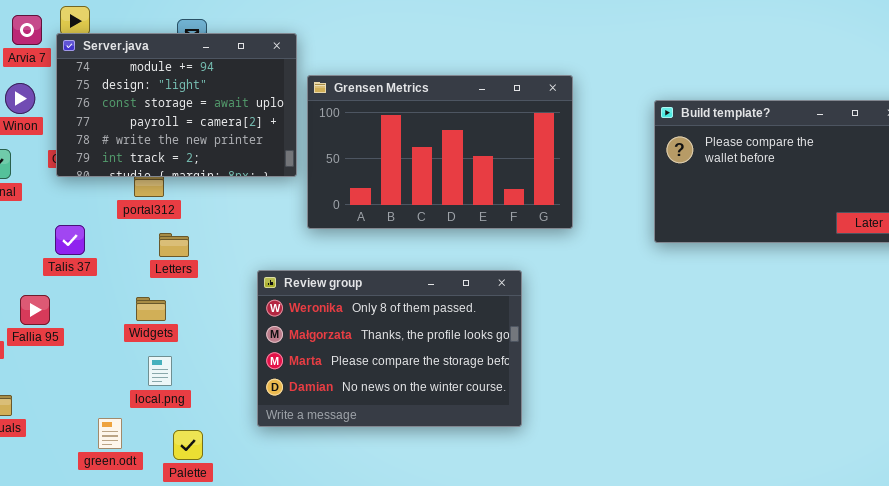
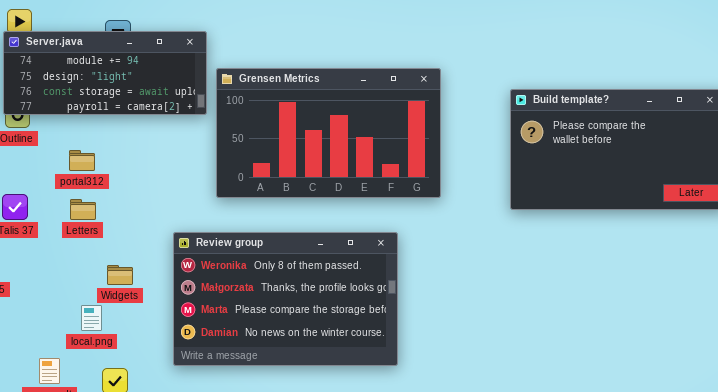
Server.java: [56,33,297,177] -> [3,31,207,115], resized
Letters: [159,233,189,257] -> [70,199,96,220], moved
Widgets: [136,297,166,321] -> [107,265,133,285], moved

